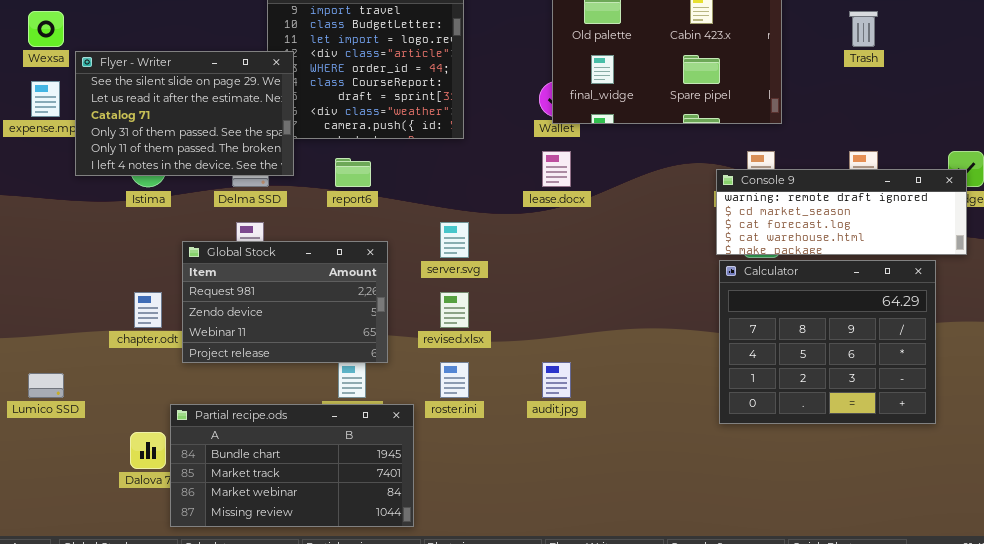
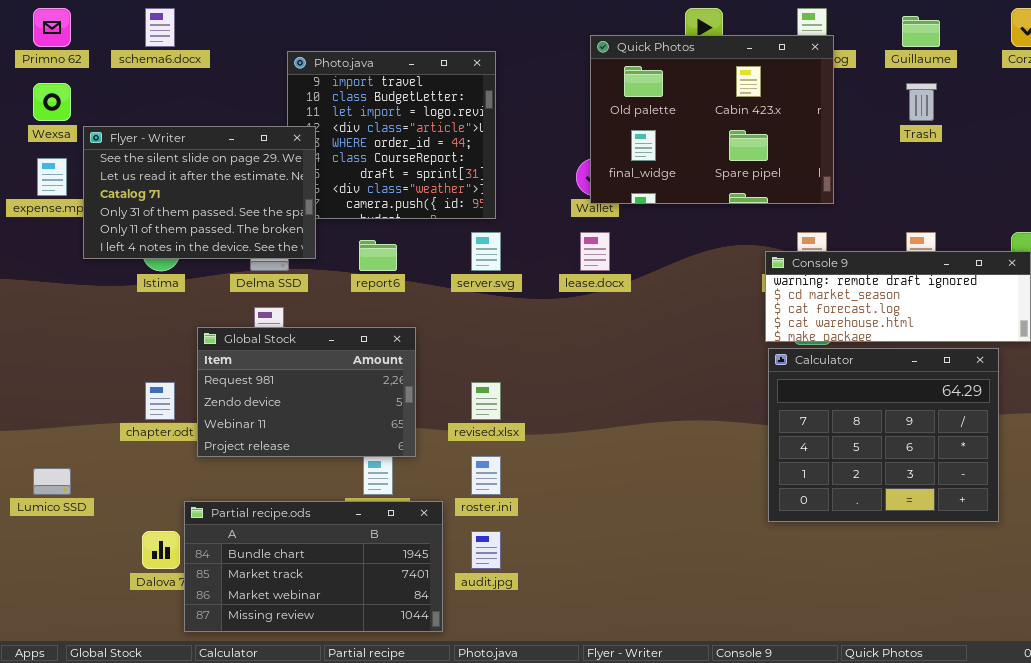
server.svg: [440,222,469,258] -> [471,232,501,271], moved
audit.jpg: [542,362,571,398] -> [471,531,501,569], moved

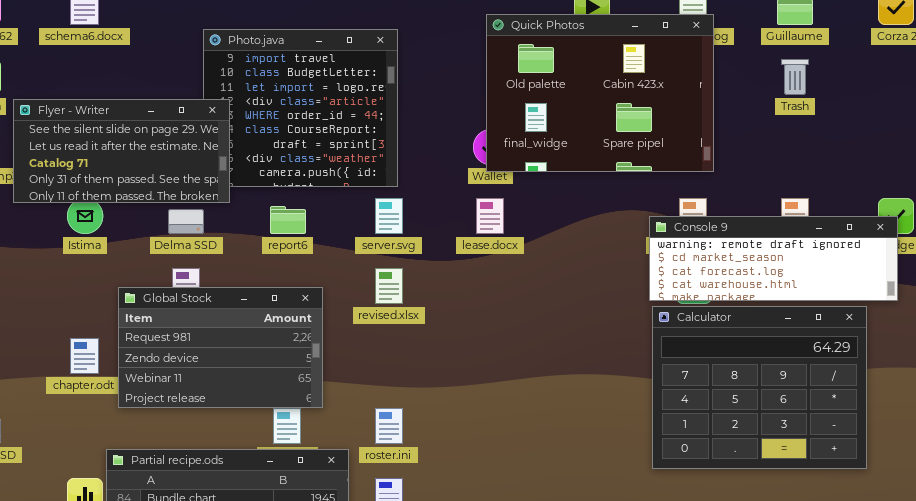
Flyer - Writer: [83,126,316,259] -> [13,99,230,203], resized
revised.xlsx: [471,382,501,420] -> [375,268,403,304], moved

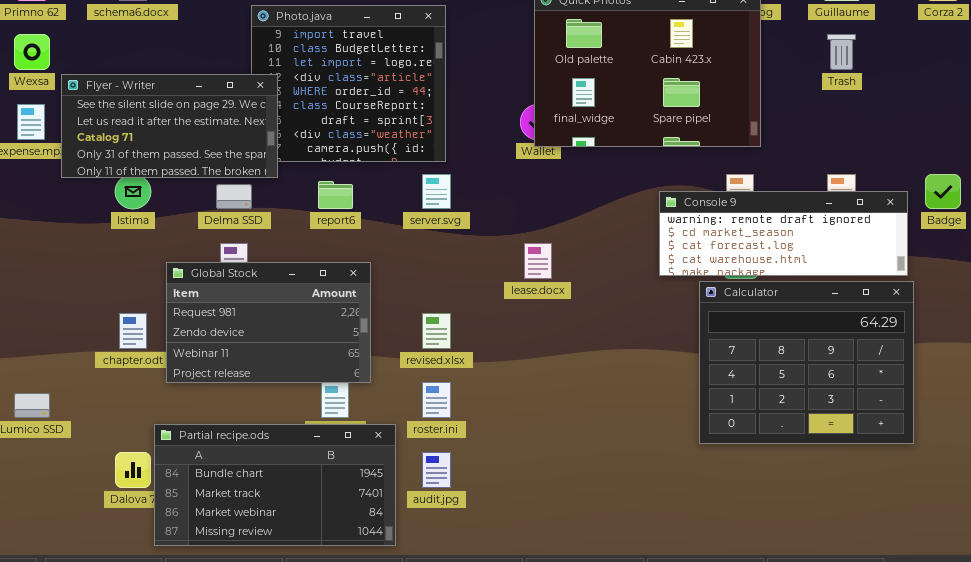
lease.docx: [476,198,504,234] -> [524,243,552,279], moved
Console 9: [649,216,898,301] -> [659,191,908,276], moved
revised.xlsx: [375,268,403,304] -> [422,313,451,349], moved

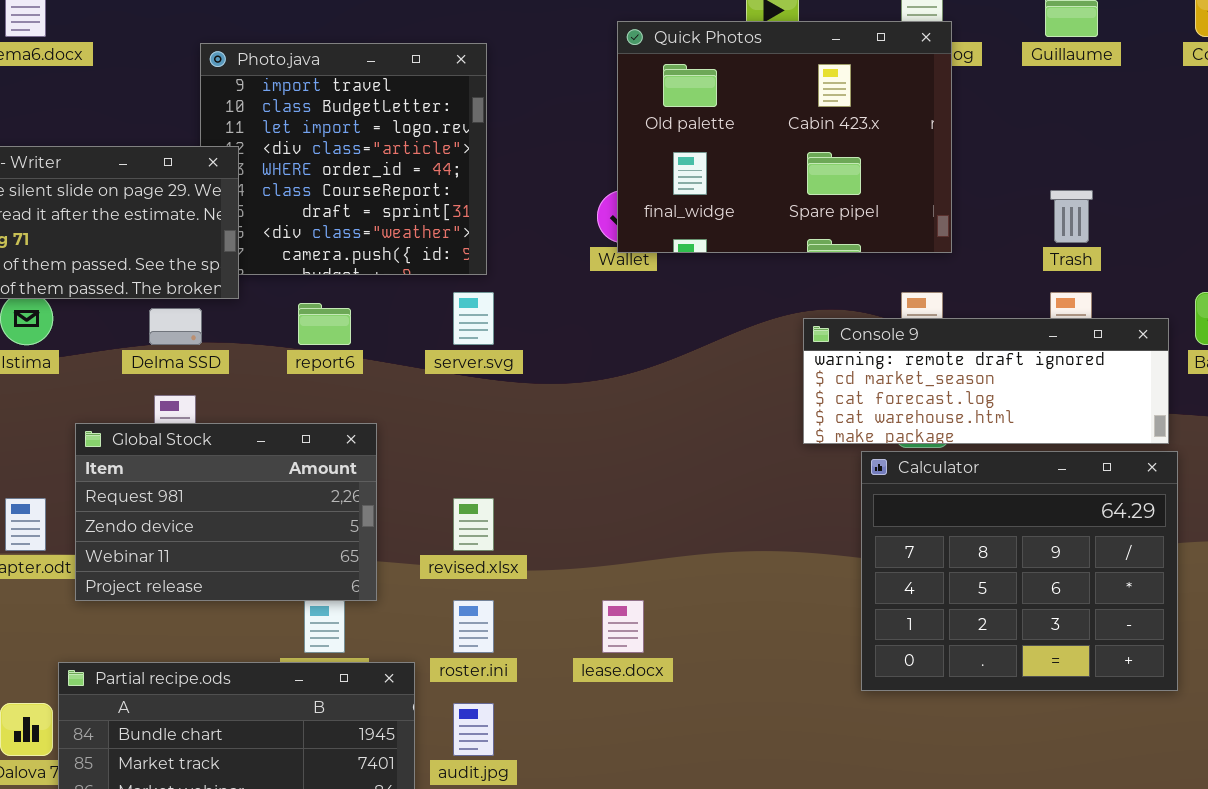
Trash: [827,34,856,70] -> [1050,190,1093,243], moved
lease.docx: [524,243,552,279] -> [602,600,644,653], moved

